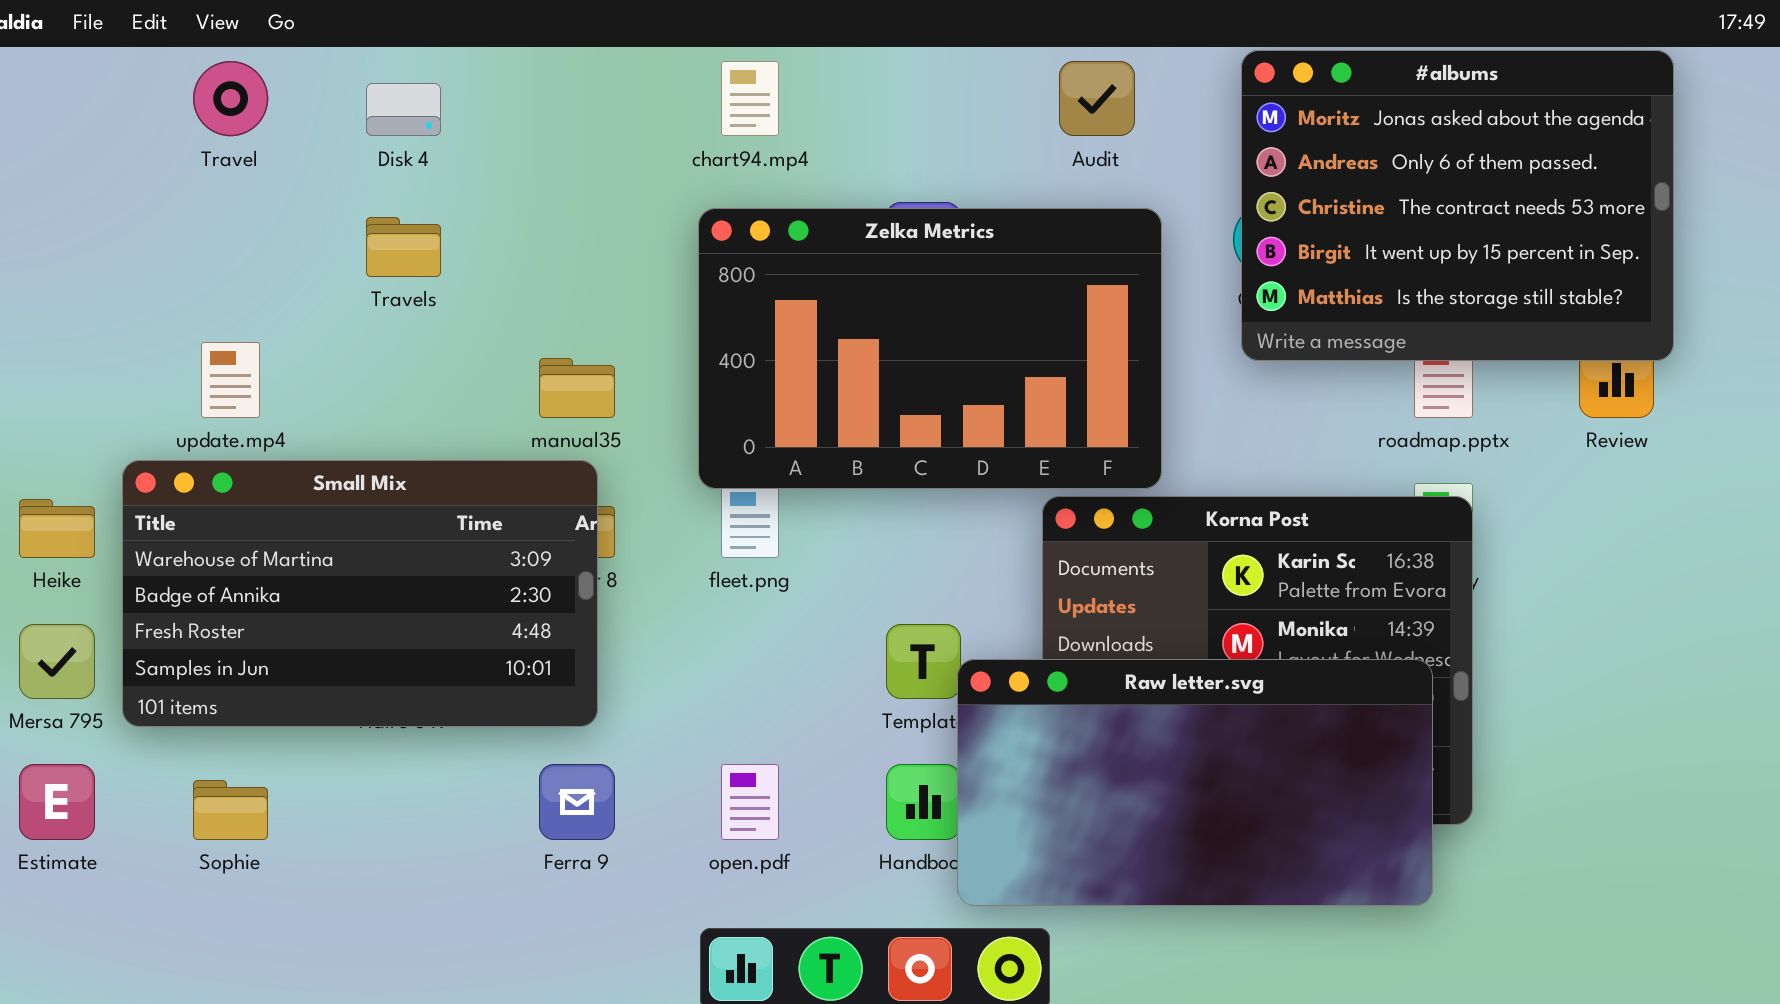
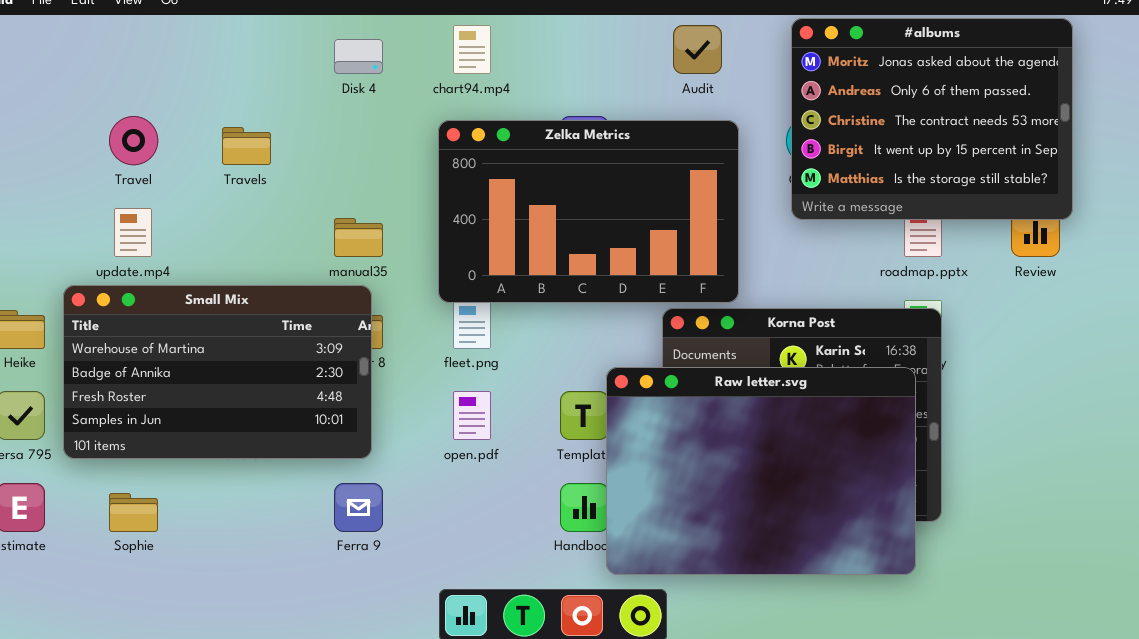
Travel: [193,61,268,136] -> [109,116,158,165], moved
Disk 4: [366,83,441,136] -> [334,39,383,74], moved
Raw letter.svg: [957,659,1433,906] -> [606,367,916,575], resized
open.pdf: [721,764,779,840] -> [453,391,491,440], moved

